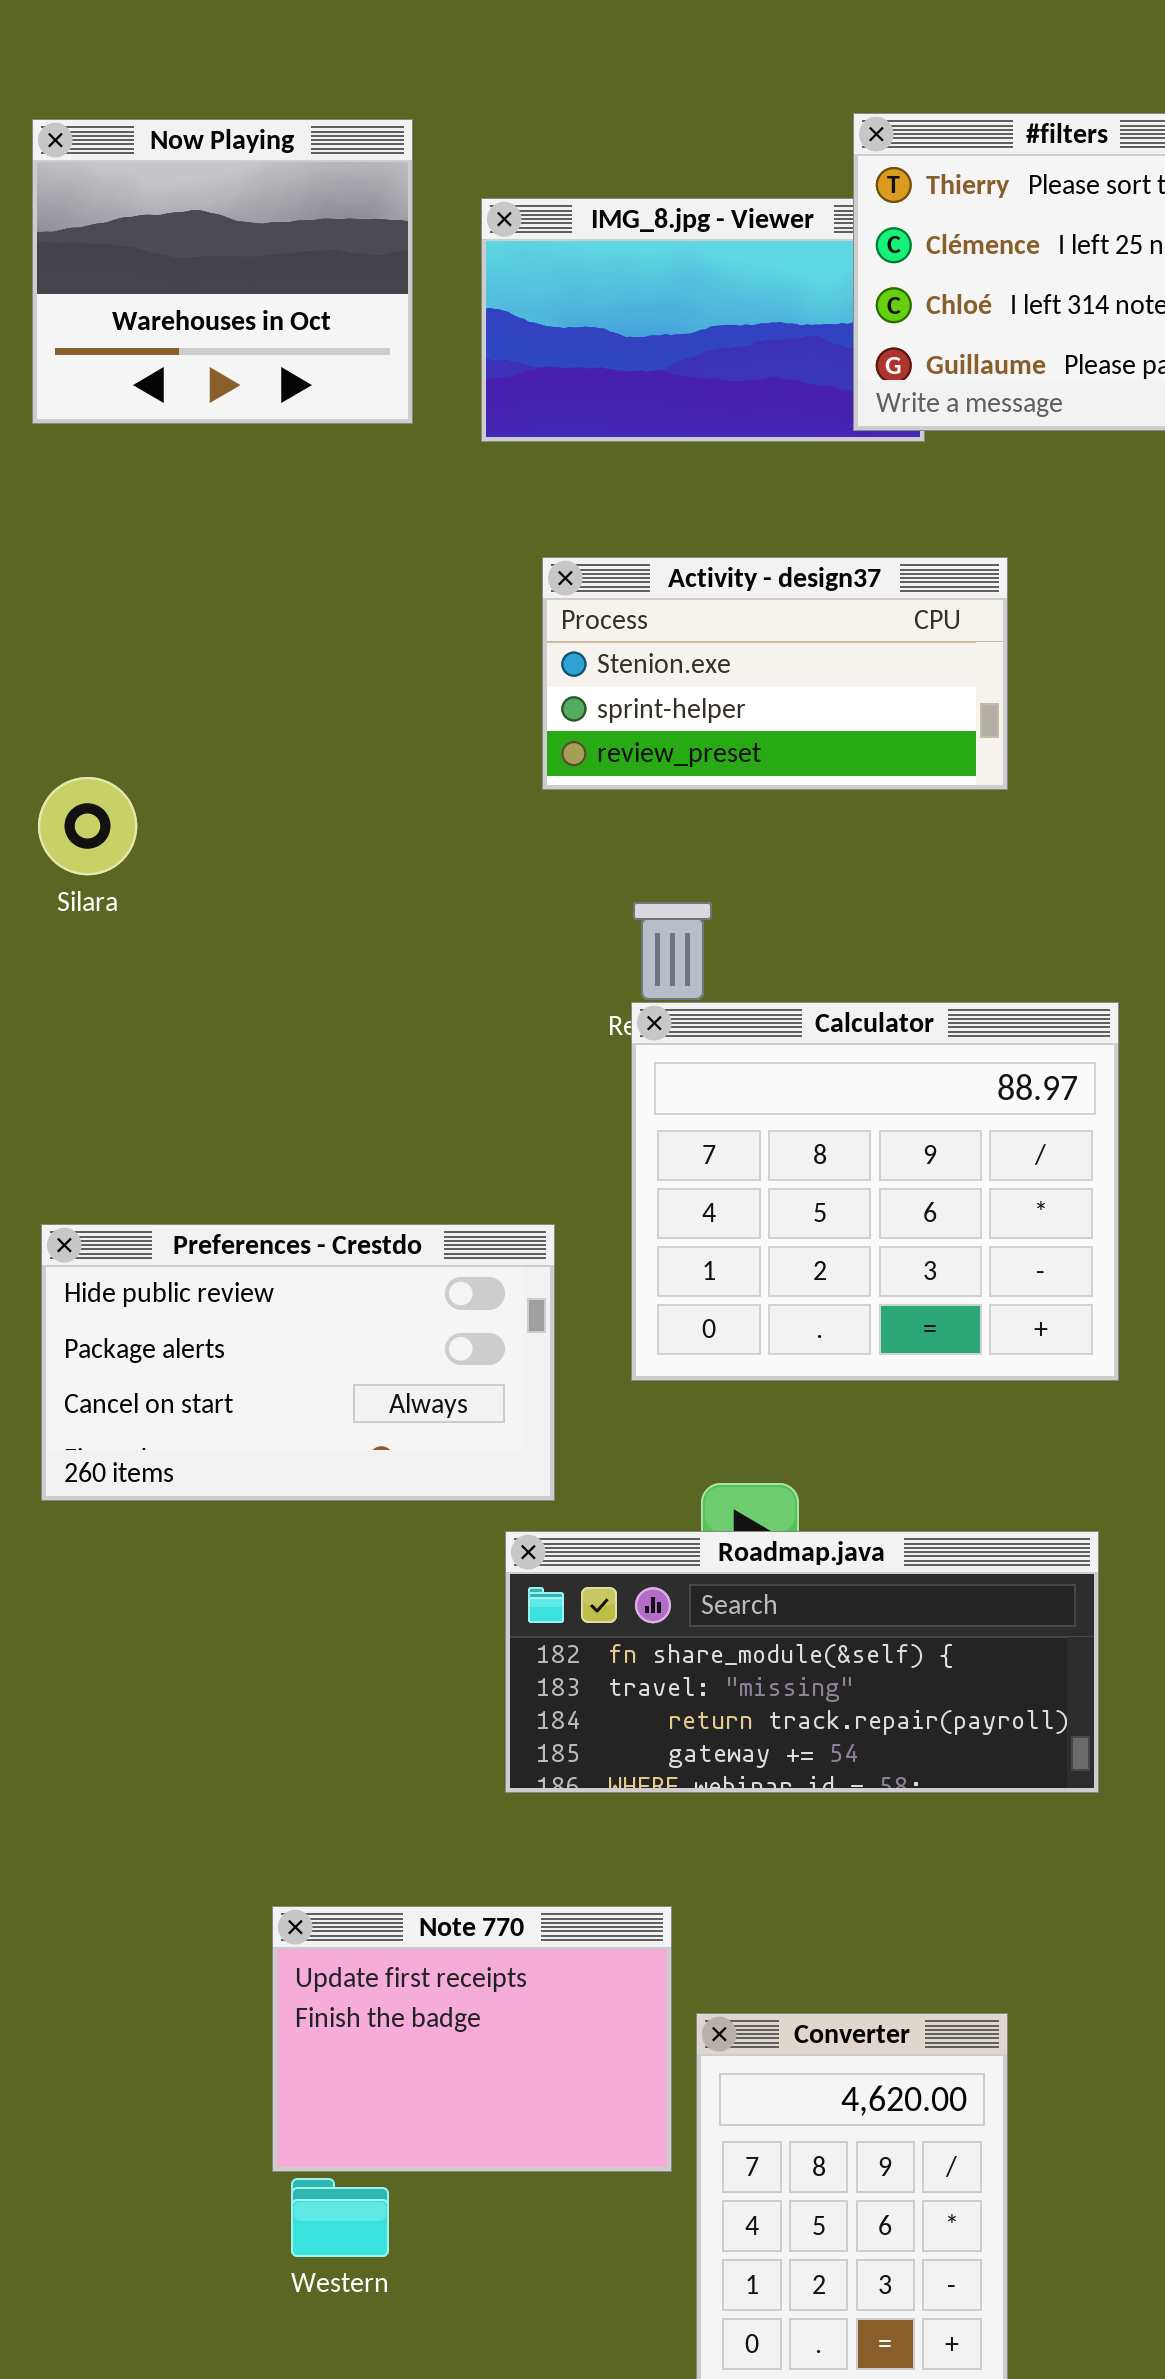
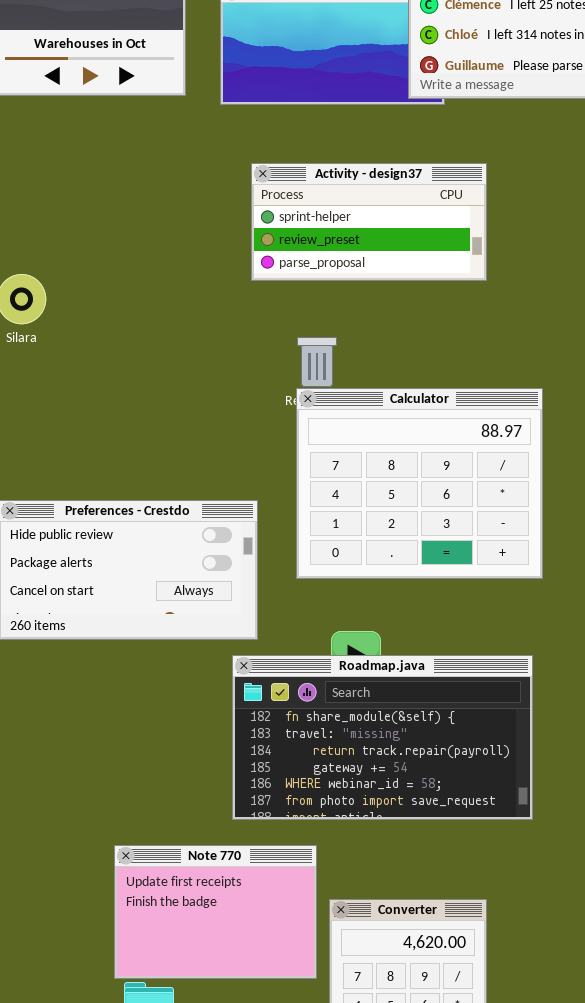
Activity - design37: [542,557,1008,790] -> [251,163,487,281], scrolled down 1 row
Roadmap.java: [505,1531,1099,1793] -> [232,655,533,820], resized

